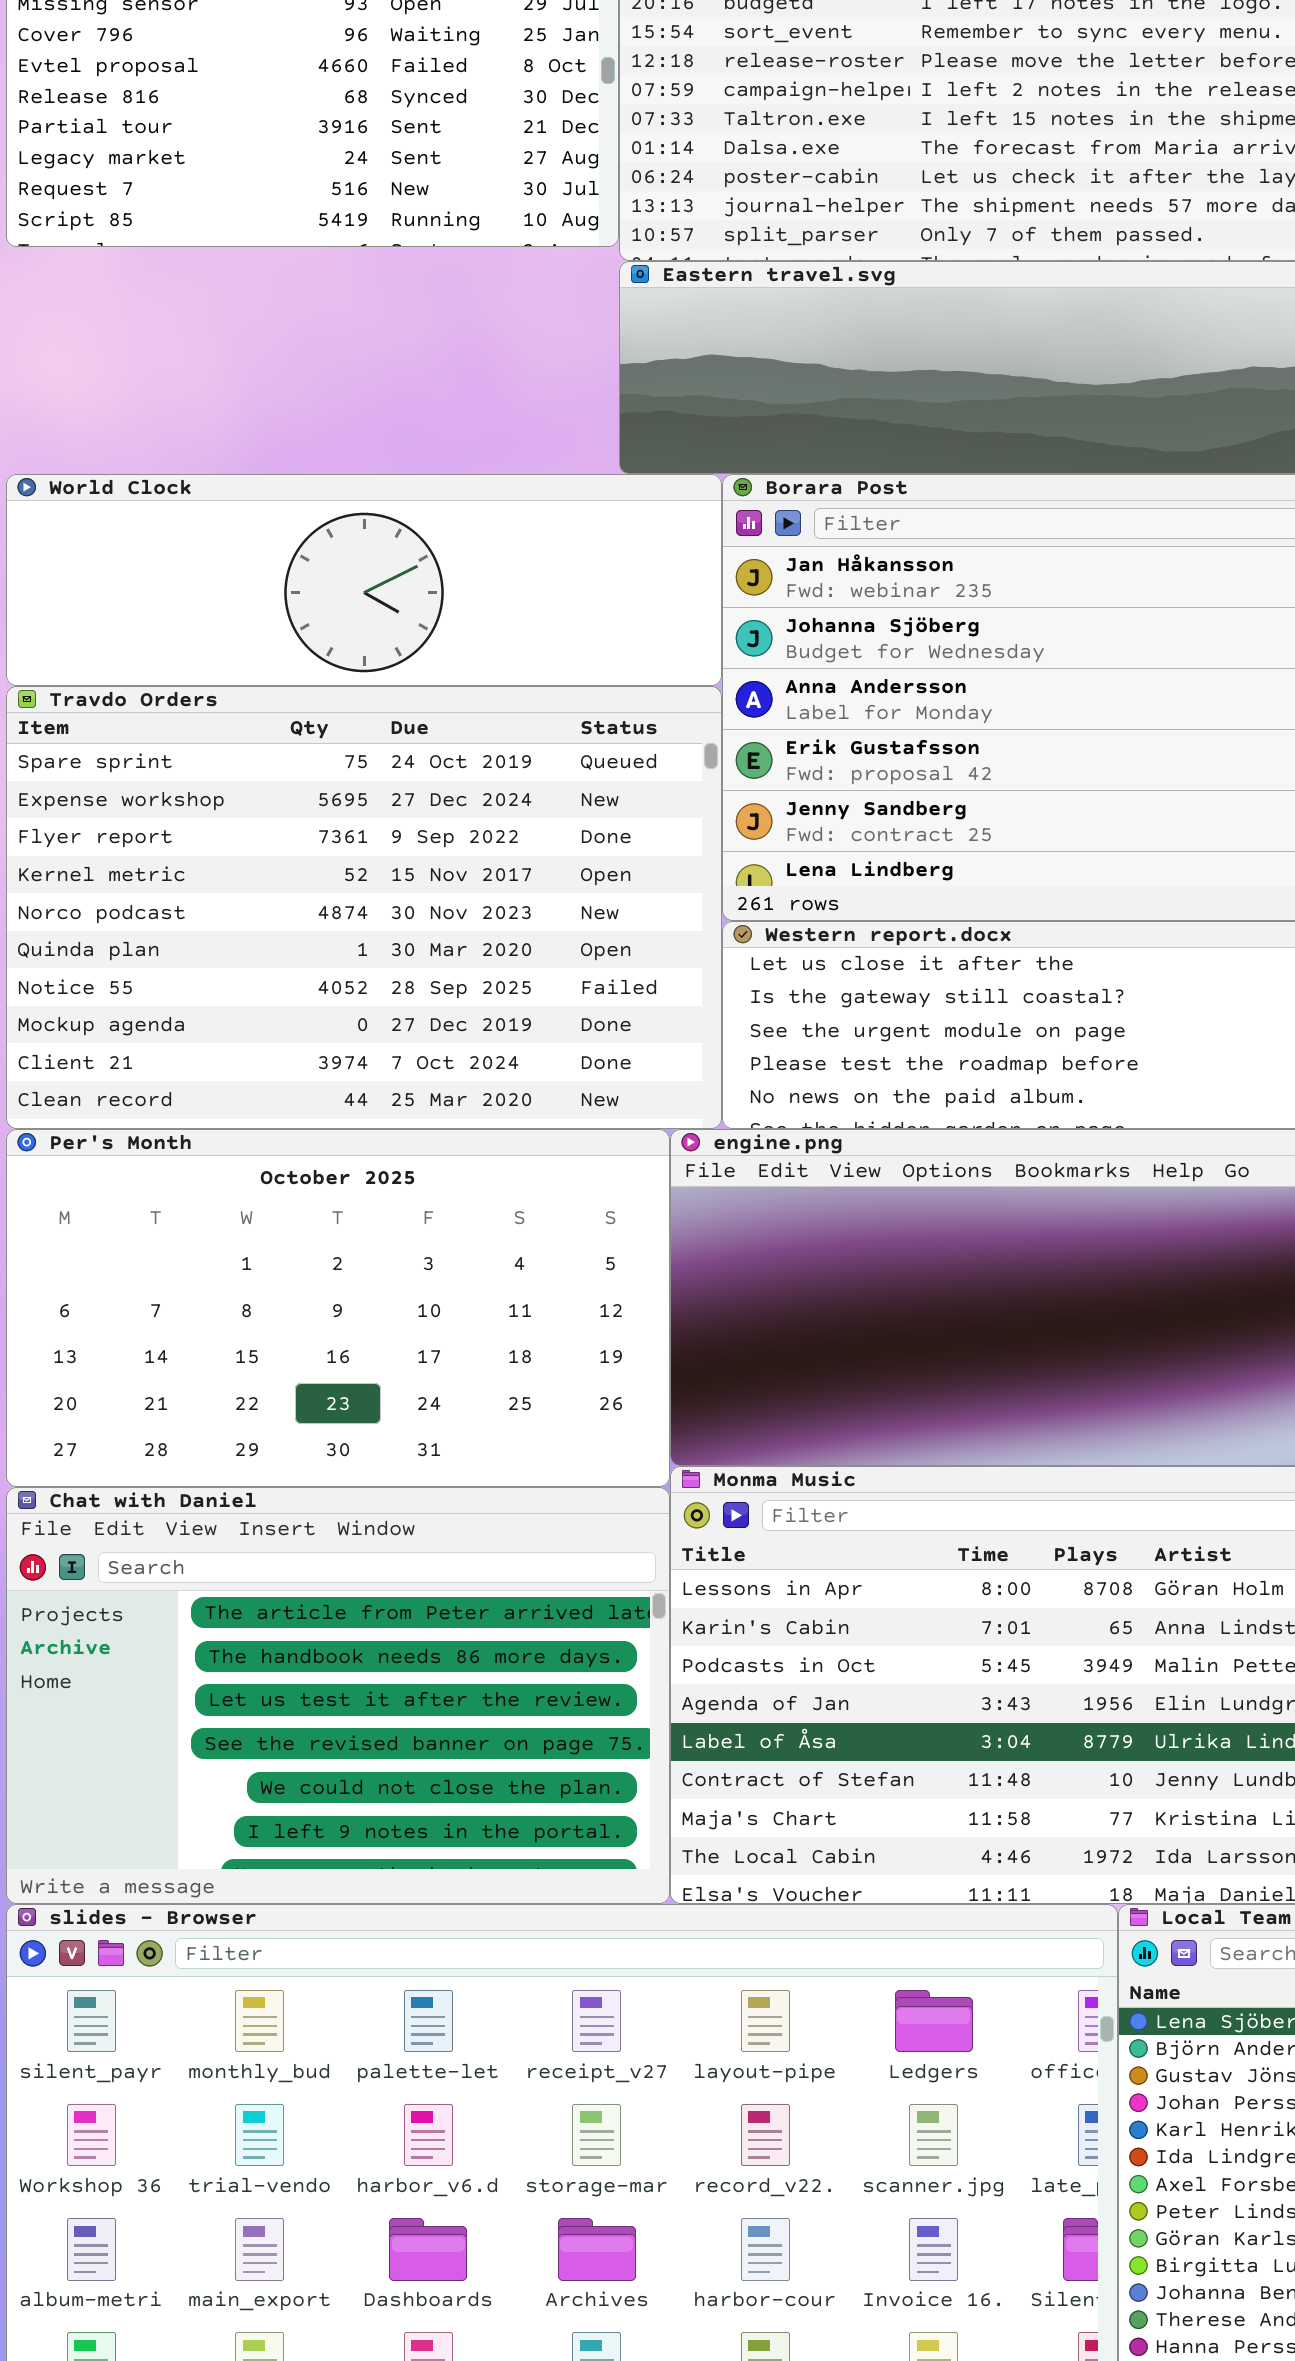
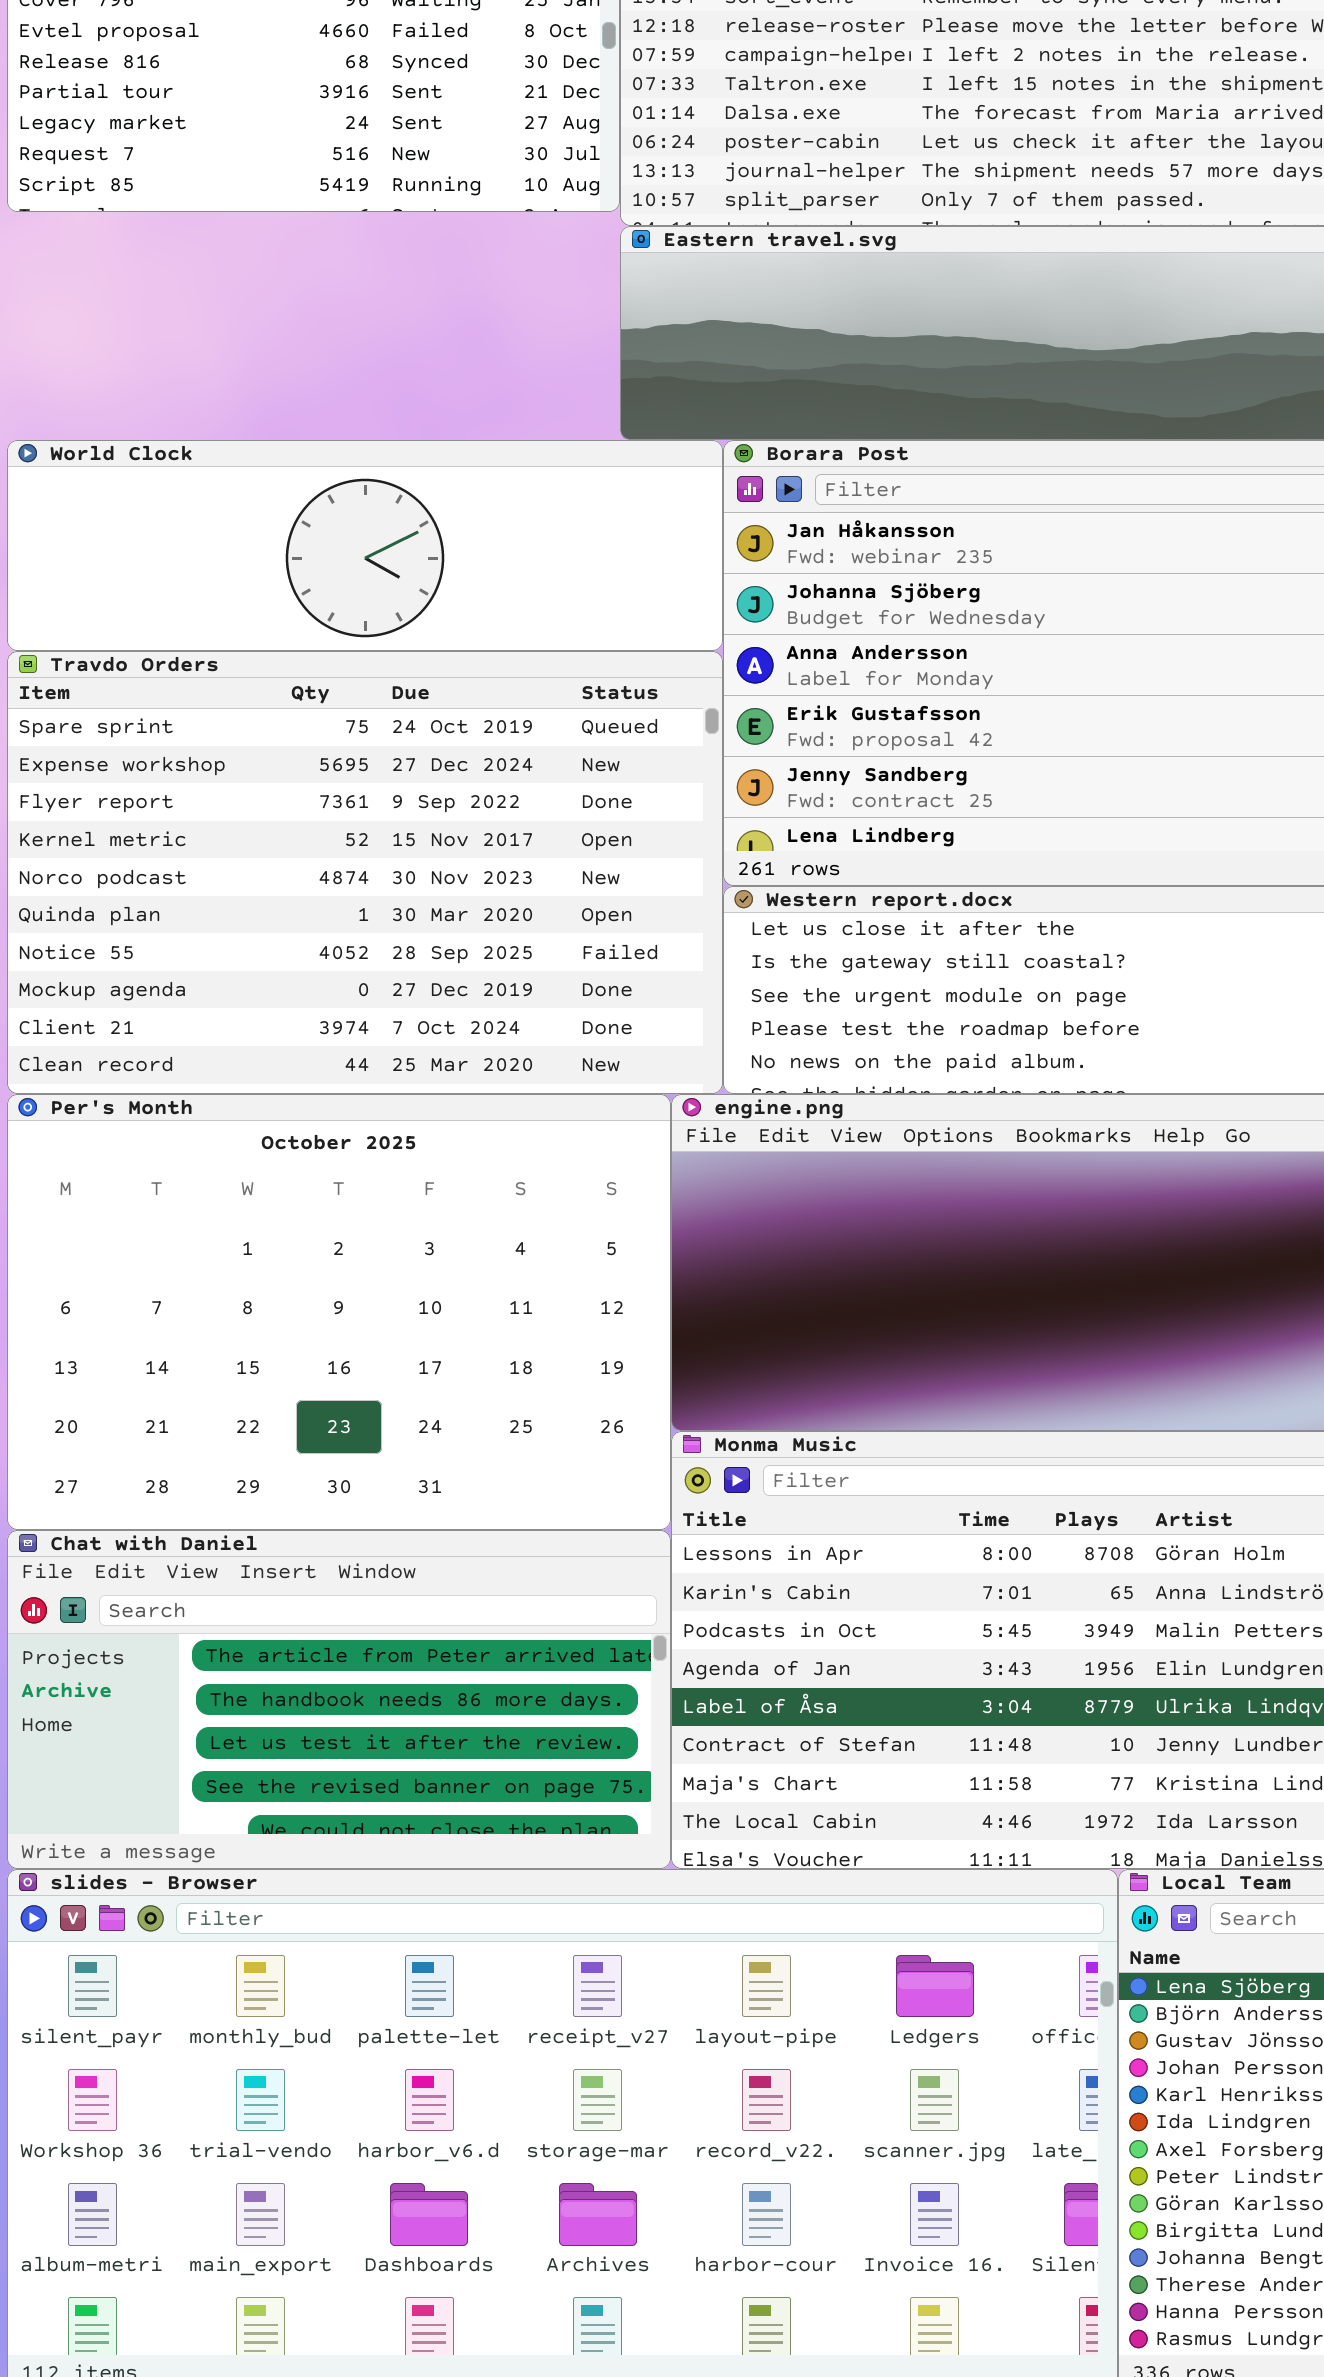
Per's Month: [6,1129,670,1487] -> [7,1094,671,1530], resized
Chat with Daniel: [6,1487,670,1904] -> [7,1530,671,1869], resized

